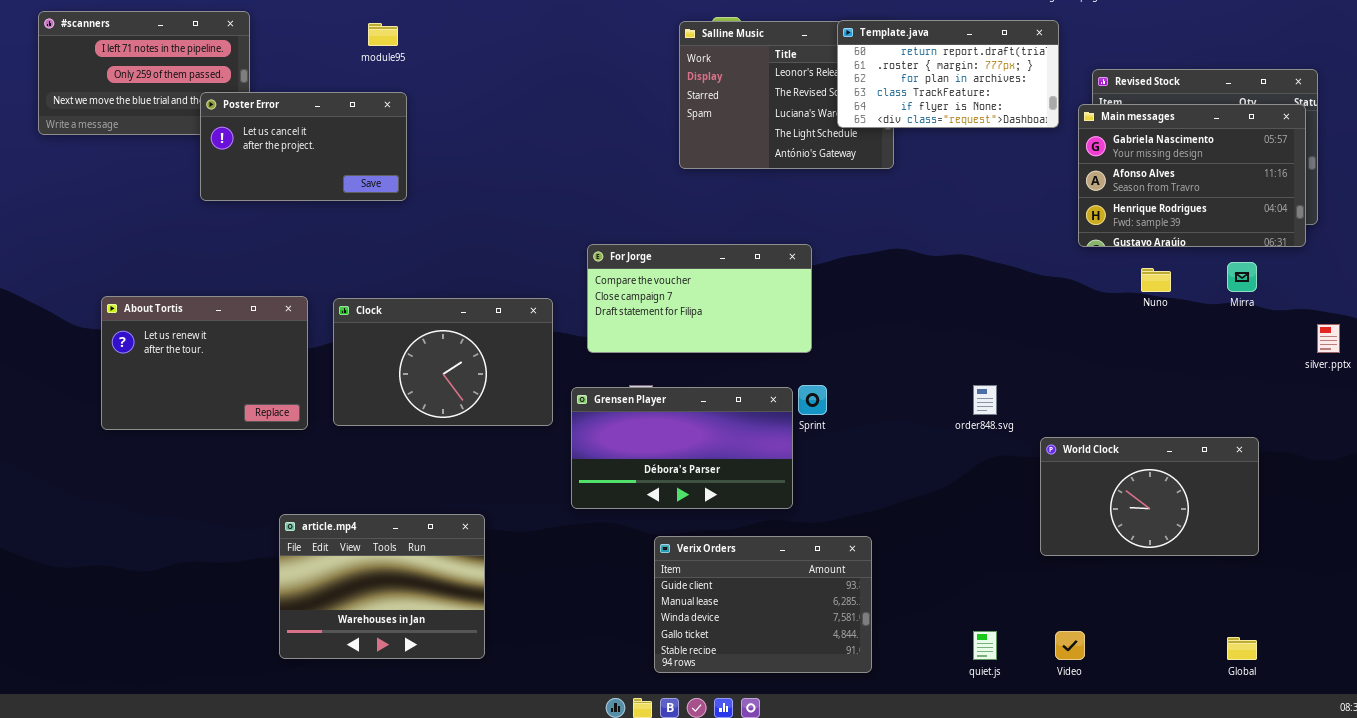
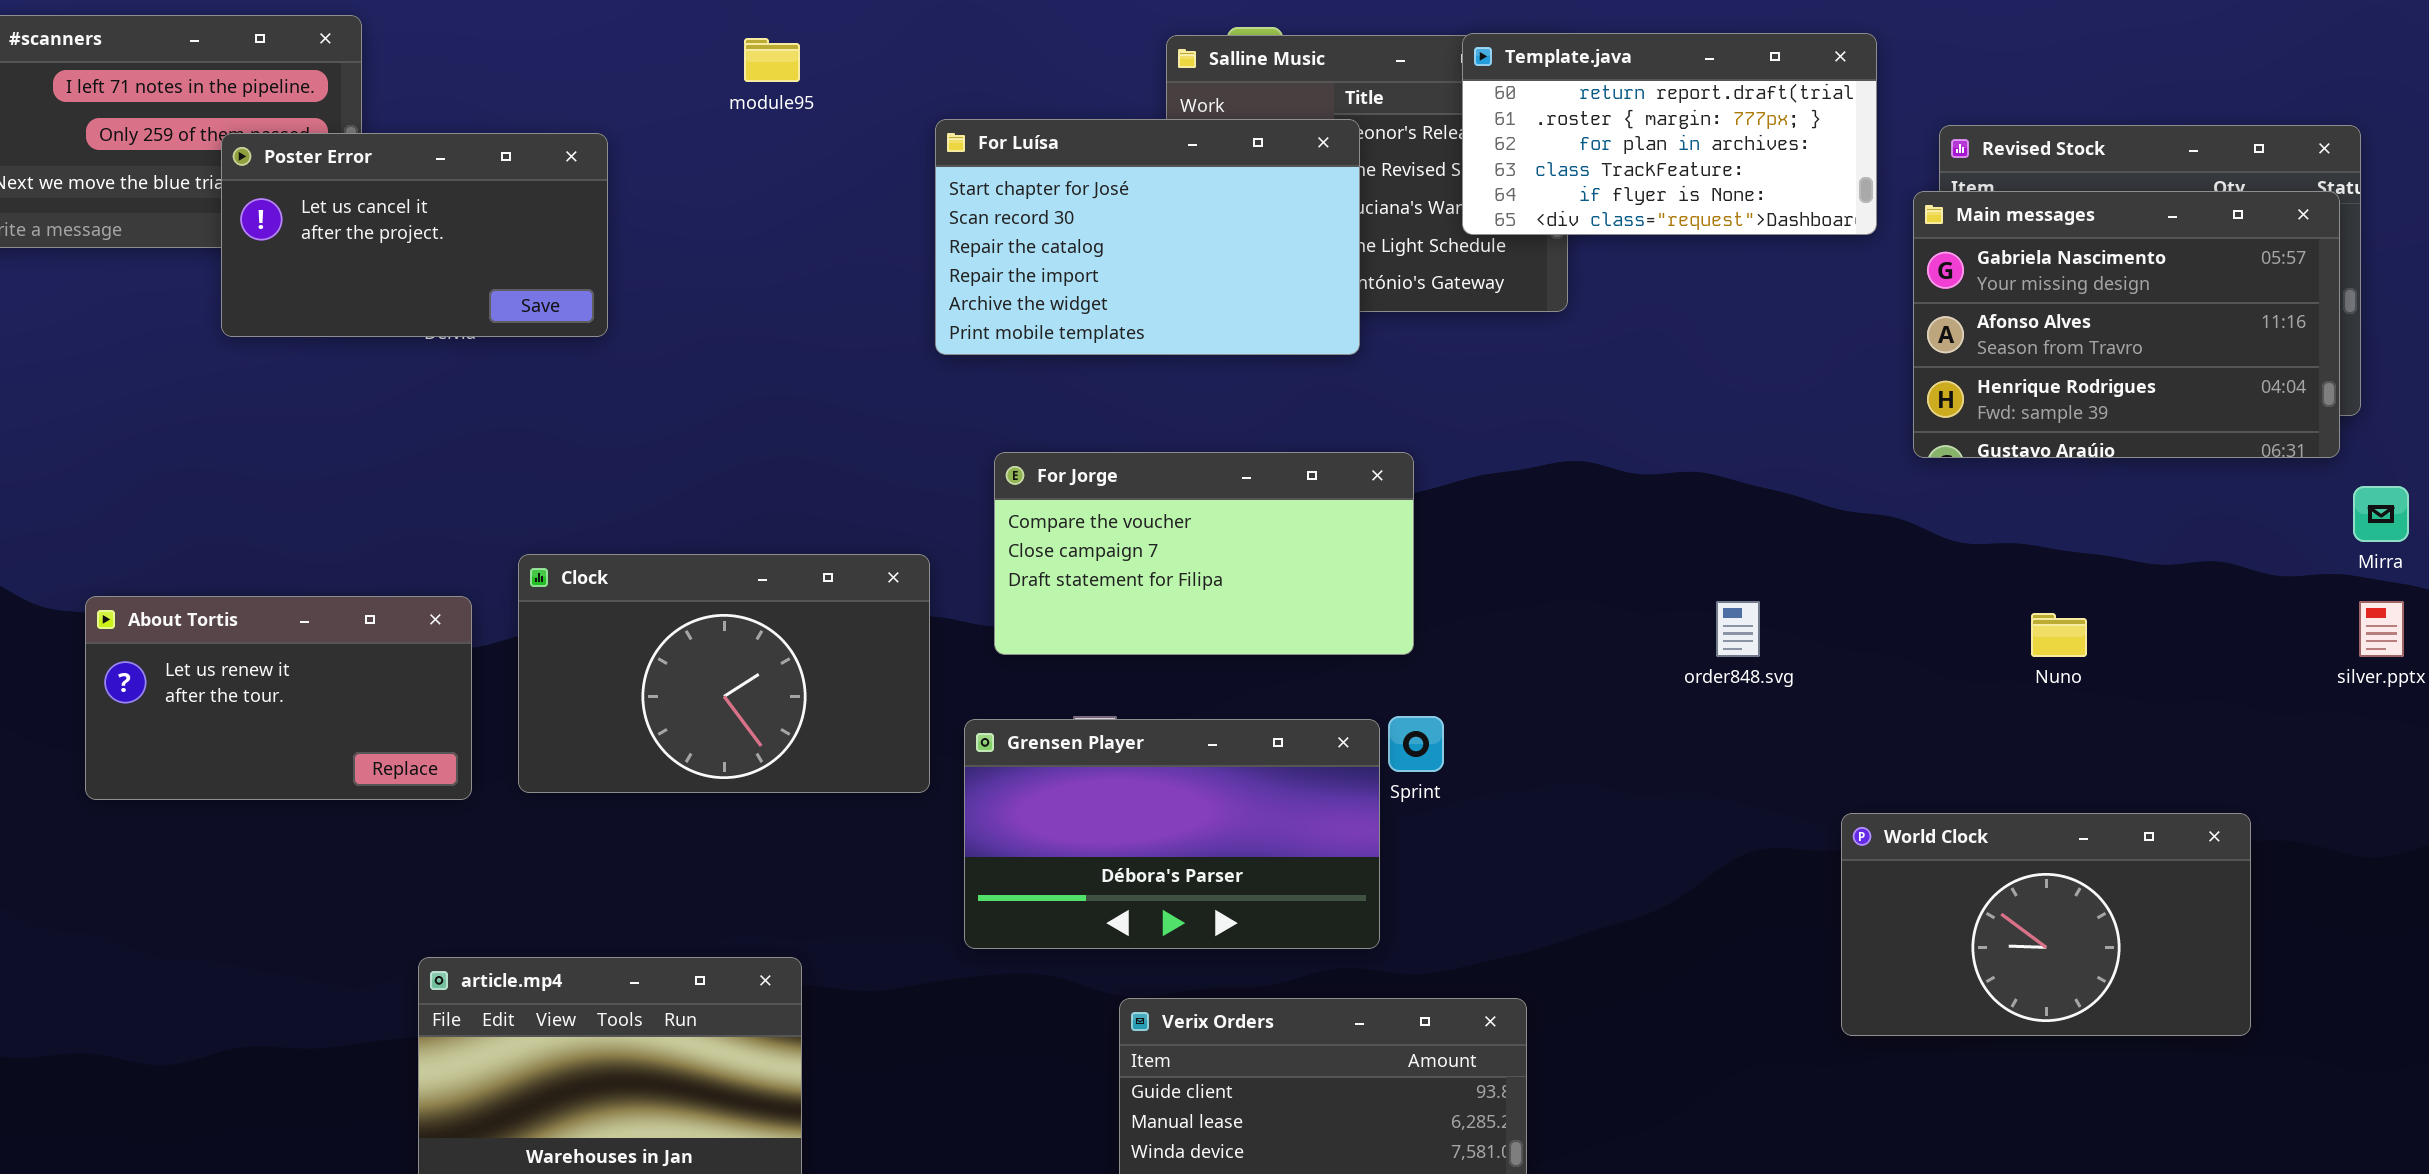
module95: [368,23,398,46] -> [744,38,800,82], moved
For Luísa: none -> [935,119,1360,355], opened
Poster Error: [200,92,407,201] -> [221,133,608,337], moved
Mirra: [1227,262,1257,292] -> [2353,486,2409,542], moved
Nuno: [1141,268,1171,292] -> [2031,613,2087,657], moved
About Tortis: [101,296,308,430] -> [85,596,472,800], resized
order848.svg: [973,385,997,415] -> [1716,601,1760,657], moved

